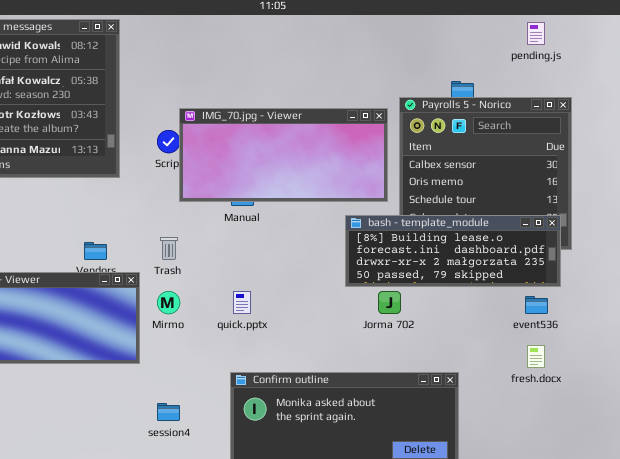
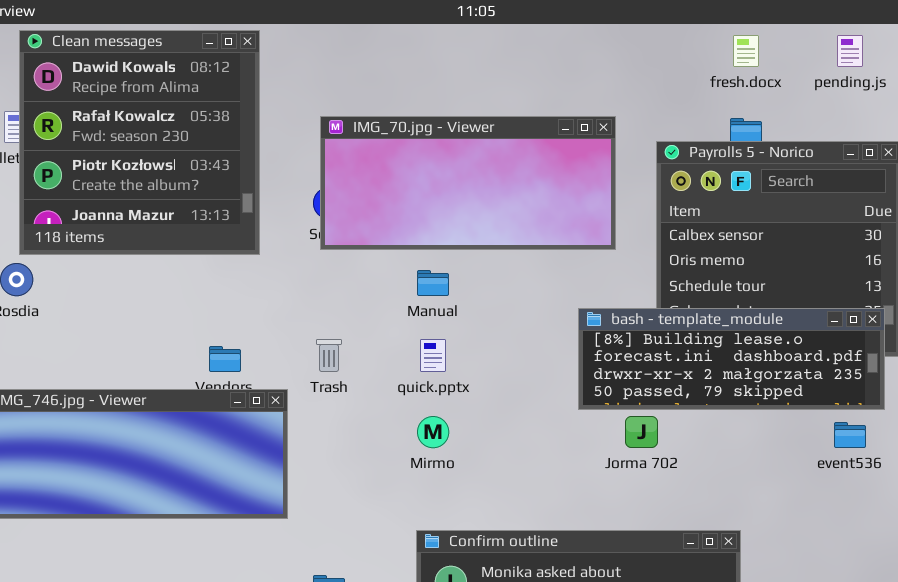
IMG_70.jpg - Viewer: [179,108,388,202] -> [320,116,616,250], moved
Mirmo: [157,291,180,314] -> [417,416,449,448], moved
quick.pptx: [233,291,251,314] -> [420,339,446,372], moved
fresh.docx: [527,345,545,368] -> [733,35,759,67], moved

